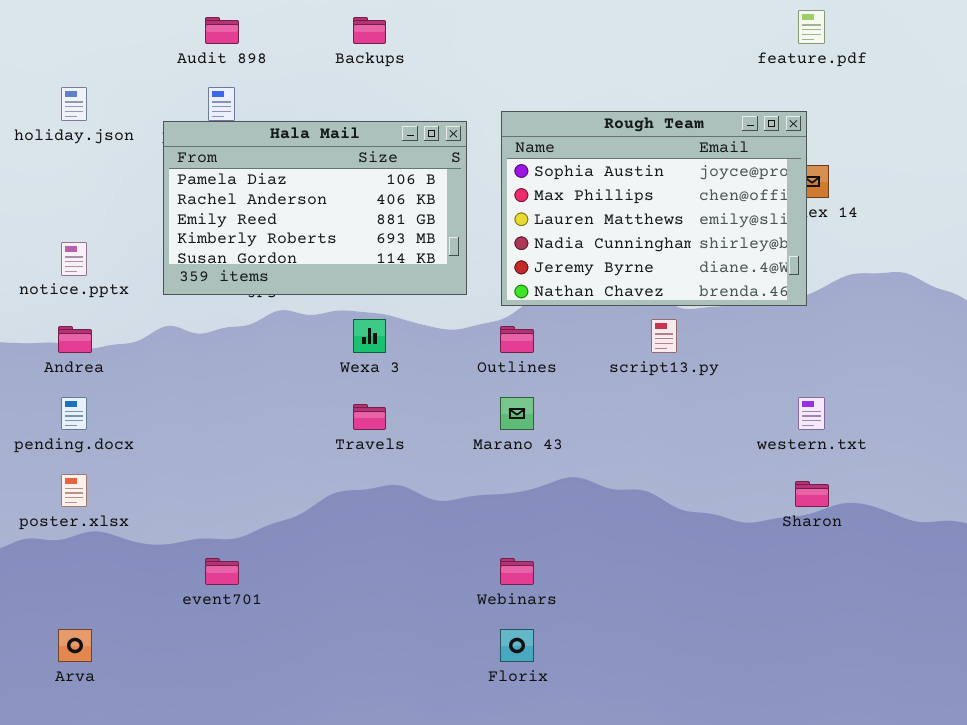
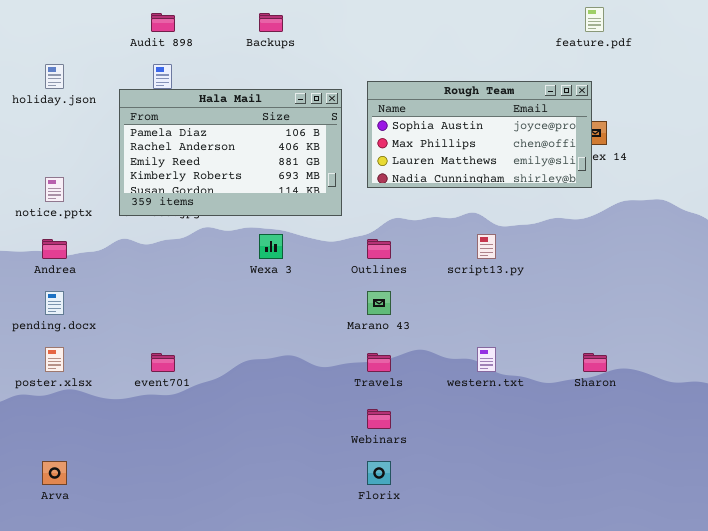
Rough Team: [501,111,807,306] -> [367,81,592,188], resized
western.txt: [798,397,825,430] -> [477,347,496,372], moved
Travels: [353,404,386,430] -> [367,353,391,372], moved
event701: [205,558,239,585] -> [151,353,175,372], moved

